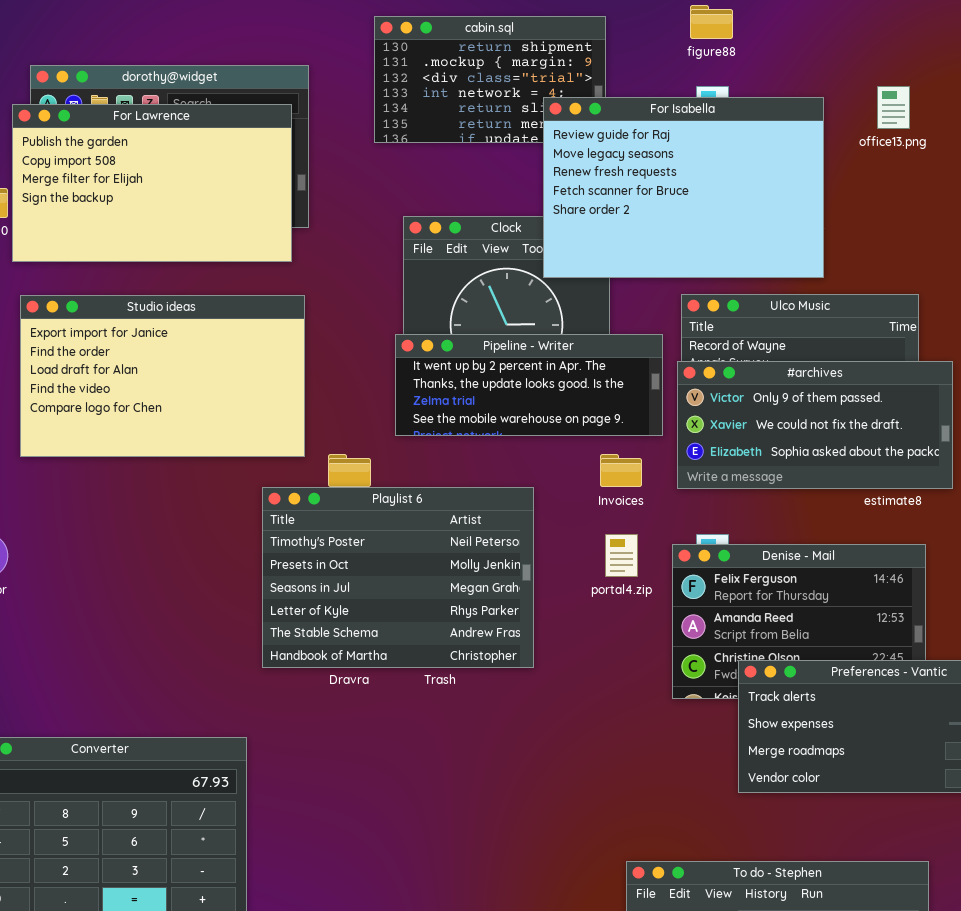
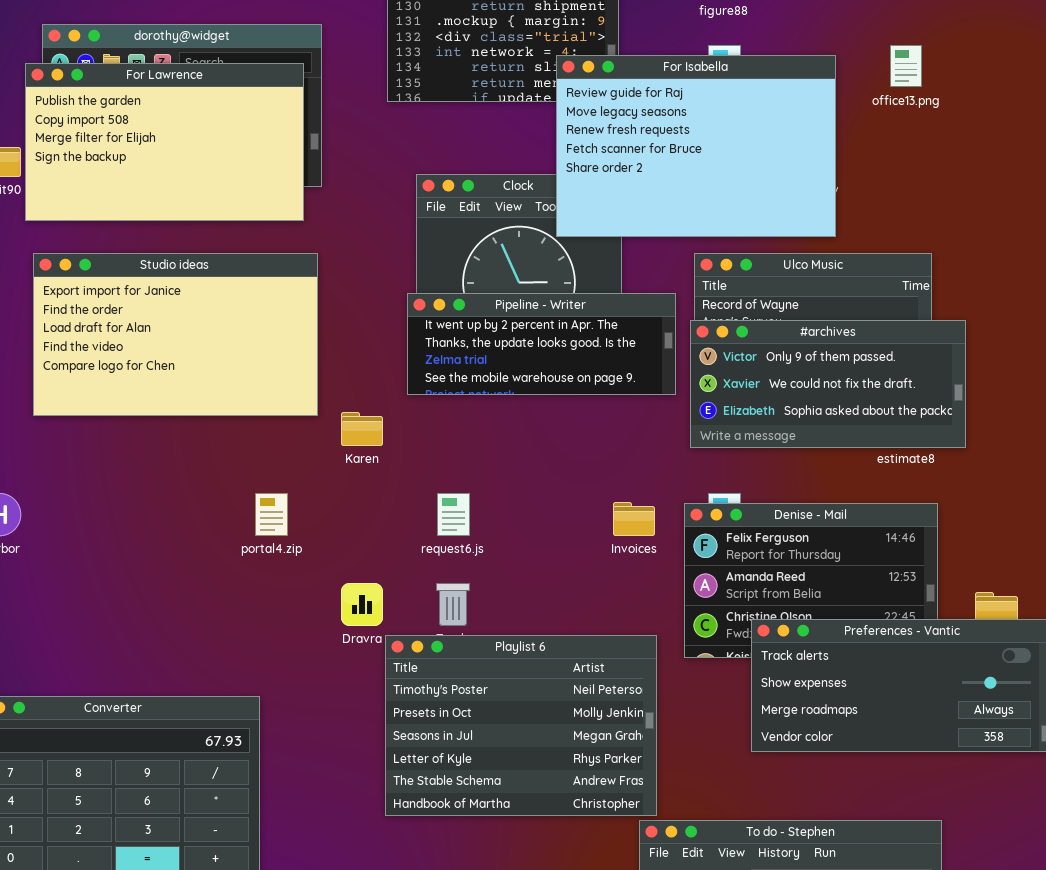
Invoices: [600,454,642,487] -> [613,502,655,536], moved
Playlist 6: [262,487,534,668] -> [385,635,657,816], moved
portal4.zip: [605,534,638,577] -> [255,493,288,536], moved

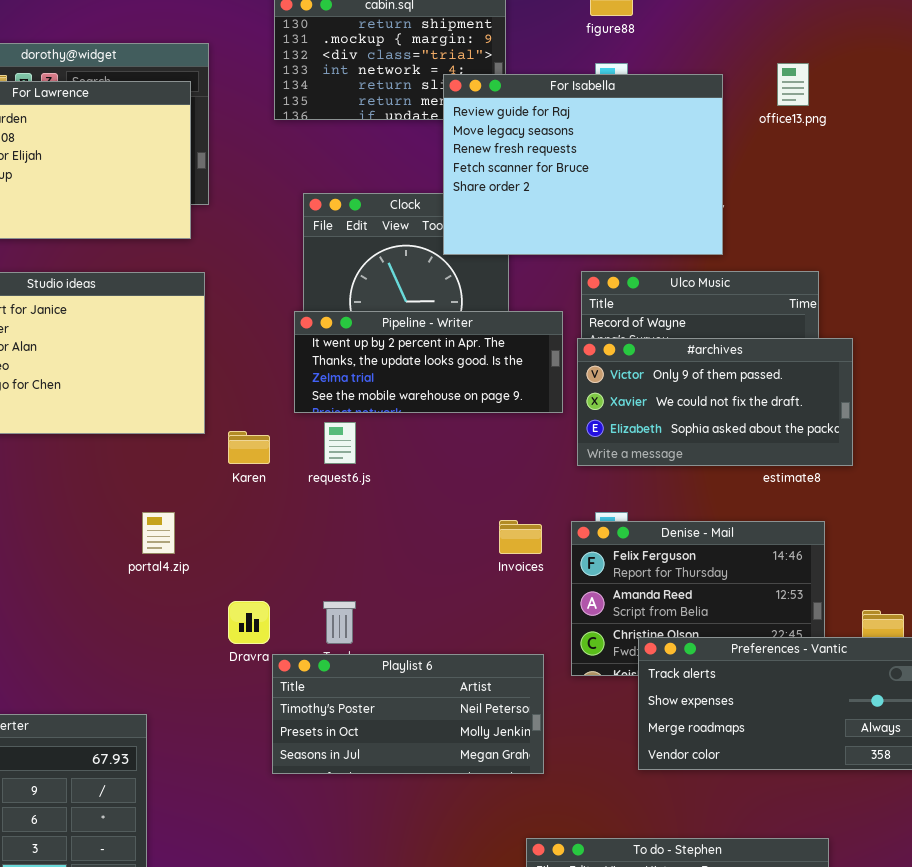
request6.js: [437,493,470,536] -> [324,422,356,464], moved
Playlist 6: [385,635,657,816] -> [272,654,544,774], resized

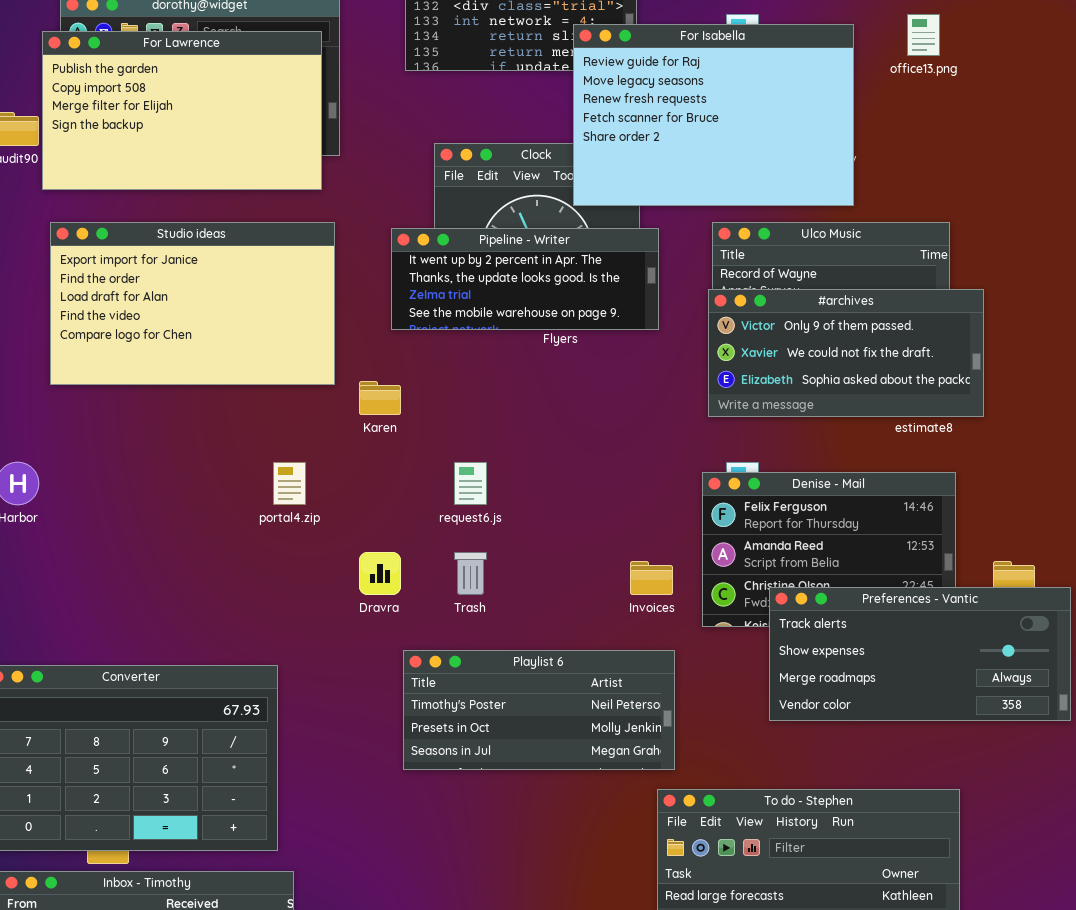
Pipeline - Writer: [294,311,563,413] -> [391,228,659,330], moved
request6.js: [324,422,356,464] -> [454,462,487,505], moved
Invoices: [499,520,542,554] -> [630,561,673,595], moved
Playlist 6: [272,654,544,774] -> [403,650,675,770], moved

